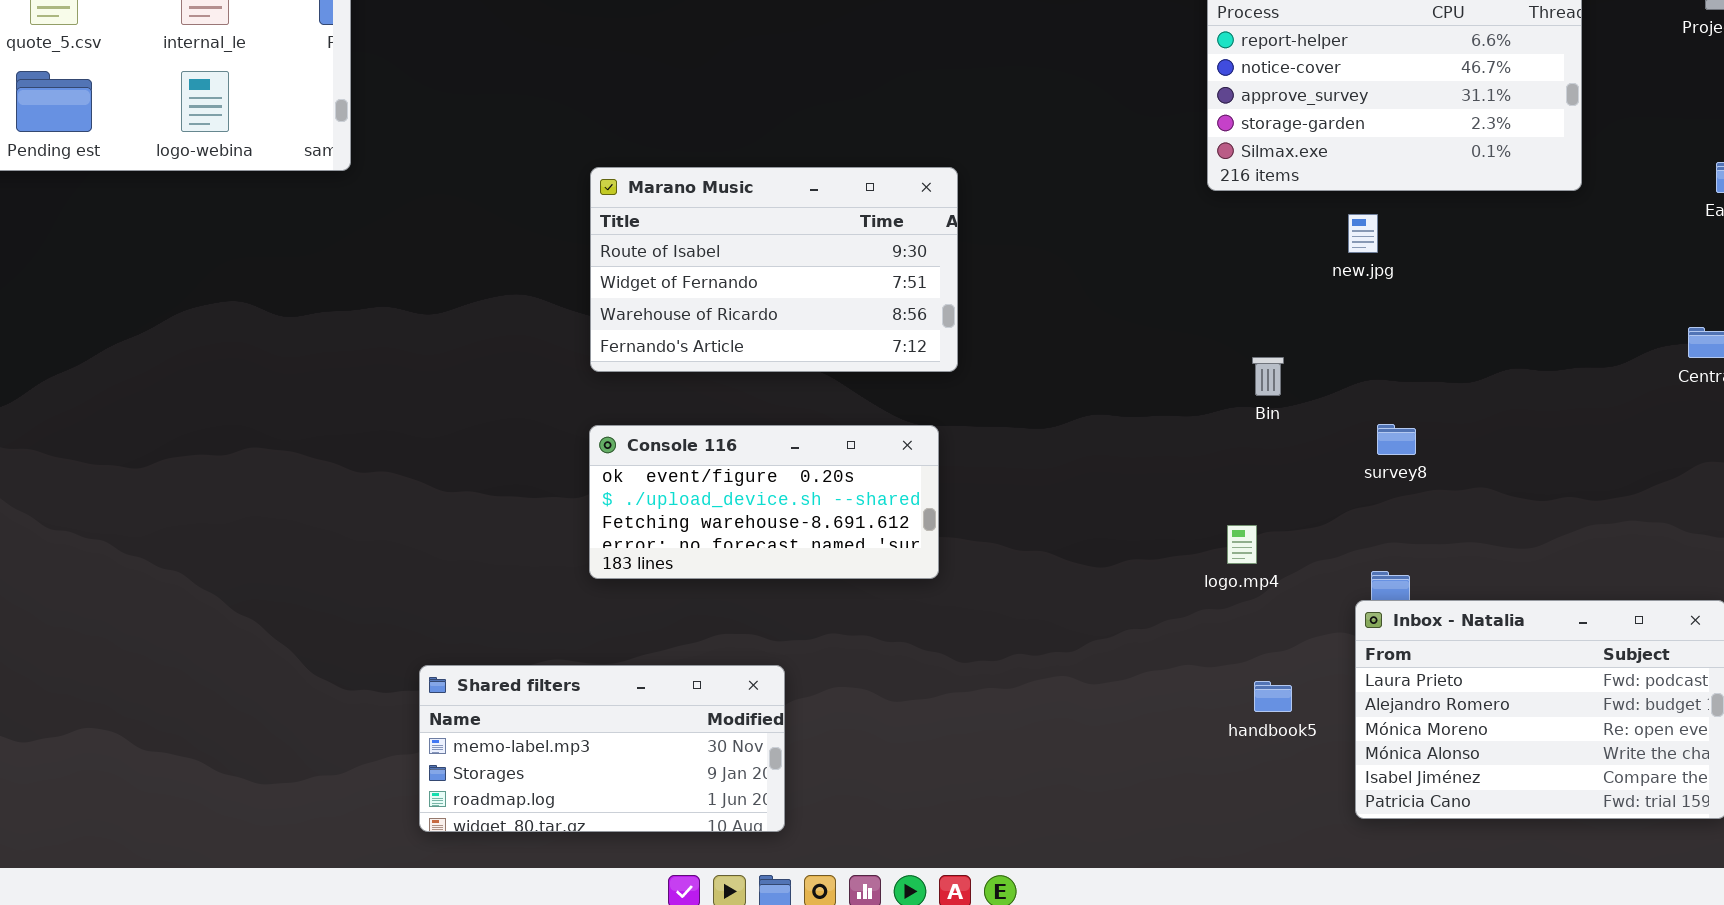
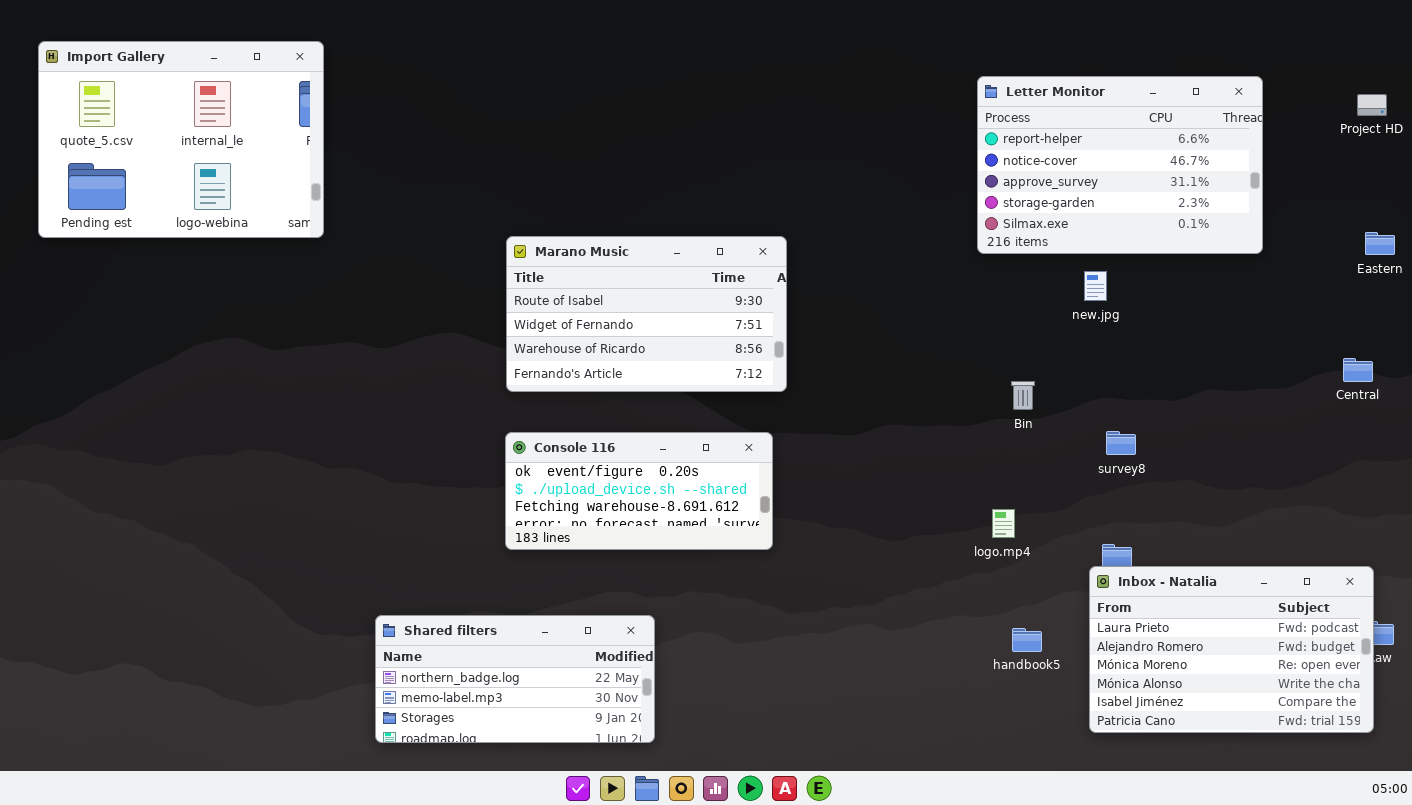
Shared filters: [419,665,785,832] -> [375,615,655,743], scrolled up 1 row

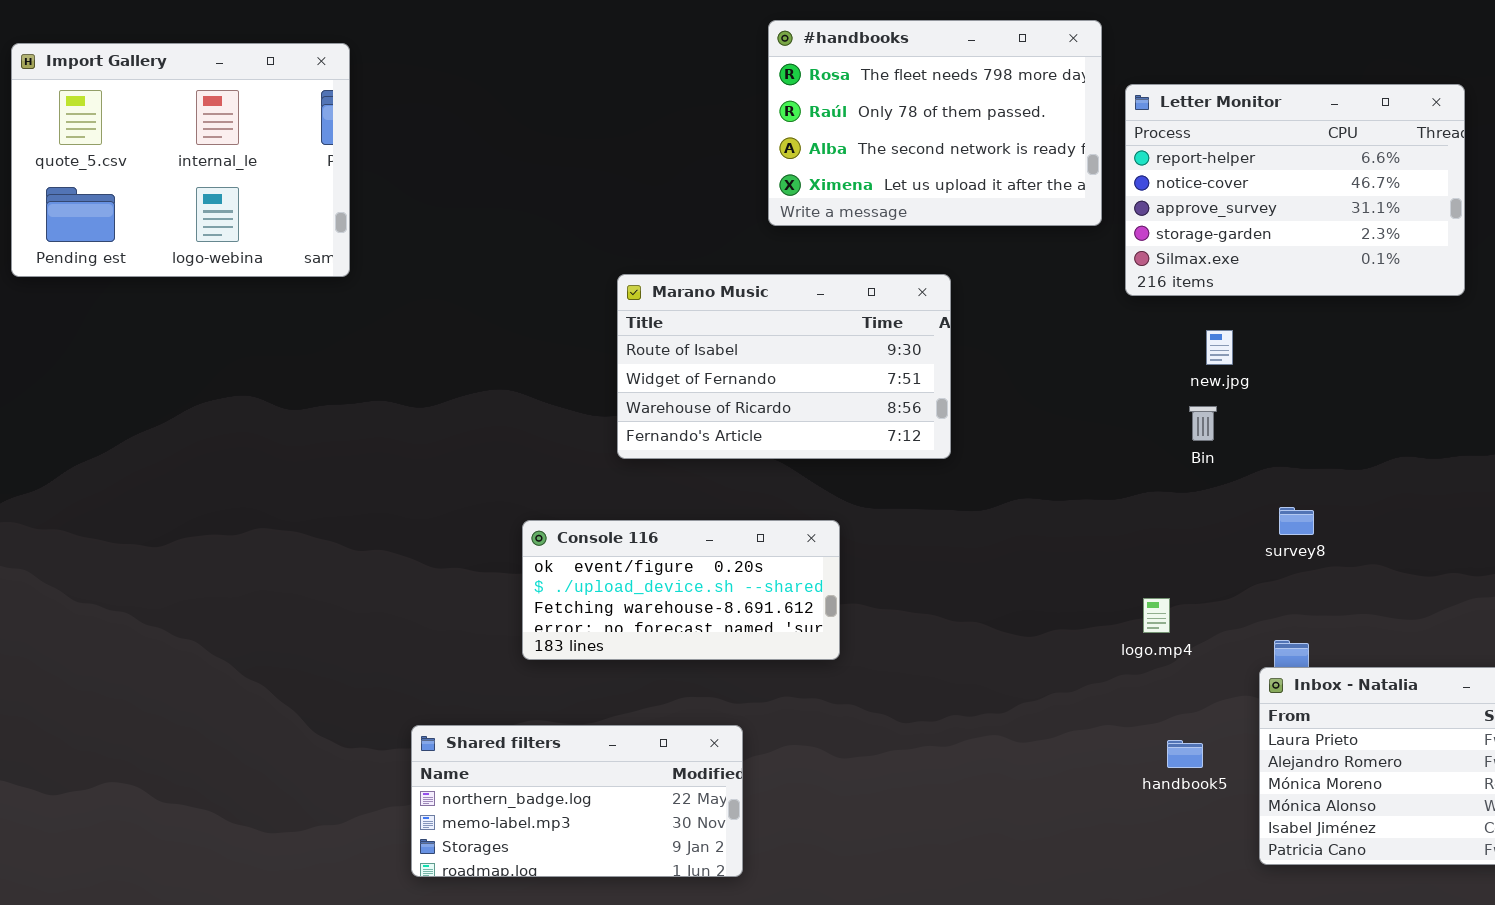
#handbooks: none -> [768,20,1102,226], opened
Marano Music: [506,236,787,392] -> [617,274,951,459], moved
new.jpg: [1084,271,1107,301] -> [1206,330,1233,365], moved
Bin: [1011,381,1035,410] -> [1189,406,1217,441], moved
Console 116: [505,432,773,550] -> [522,520,840,660], moved

